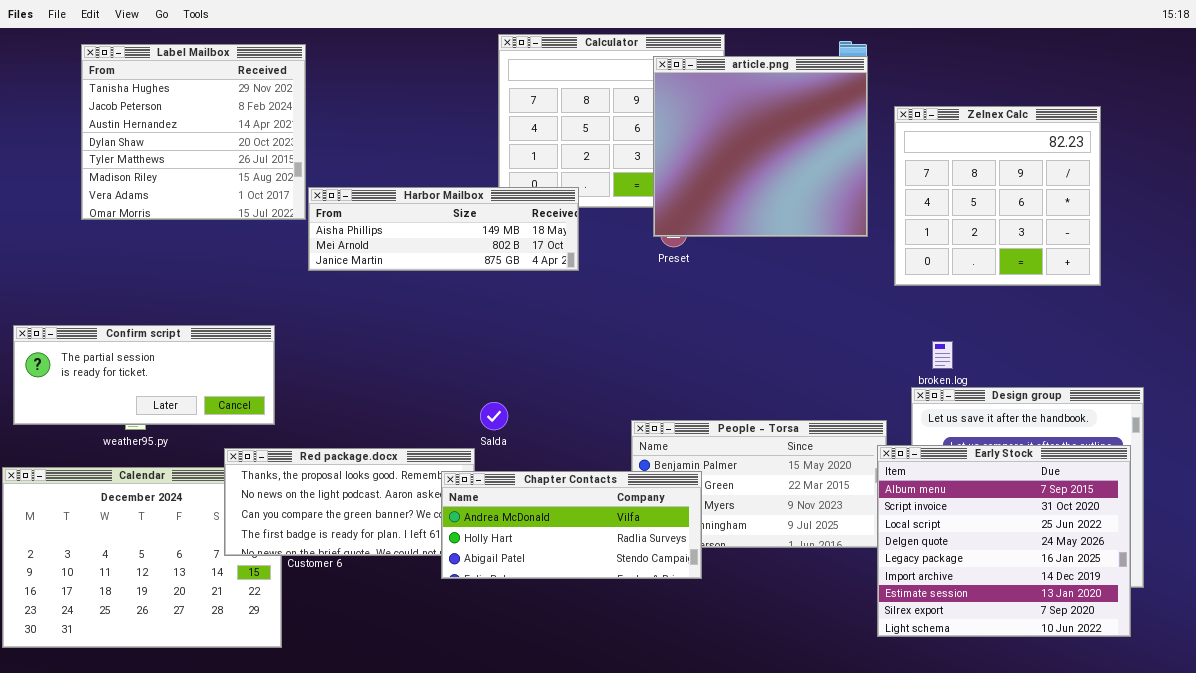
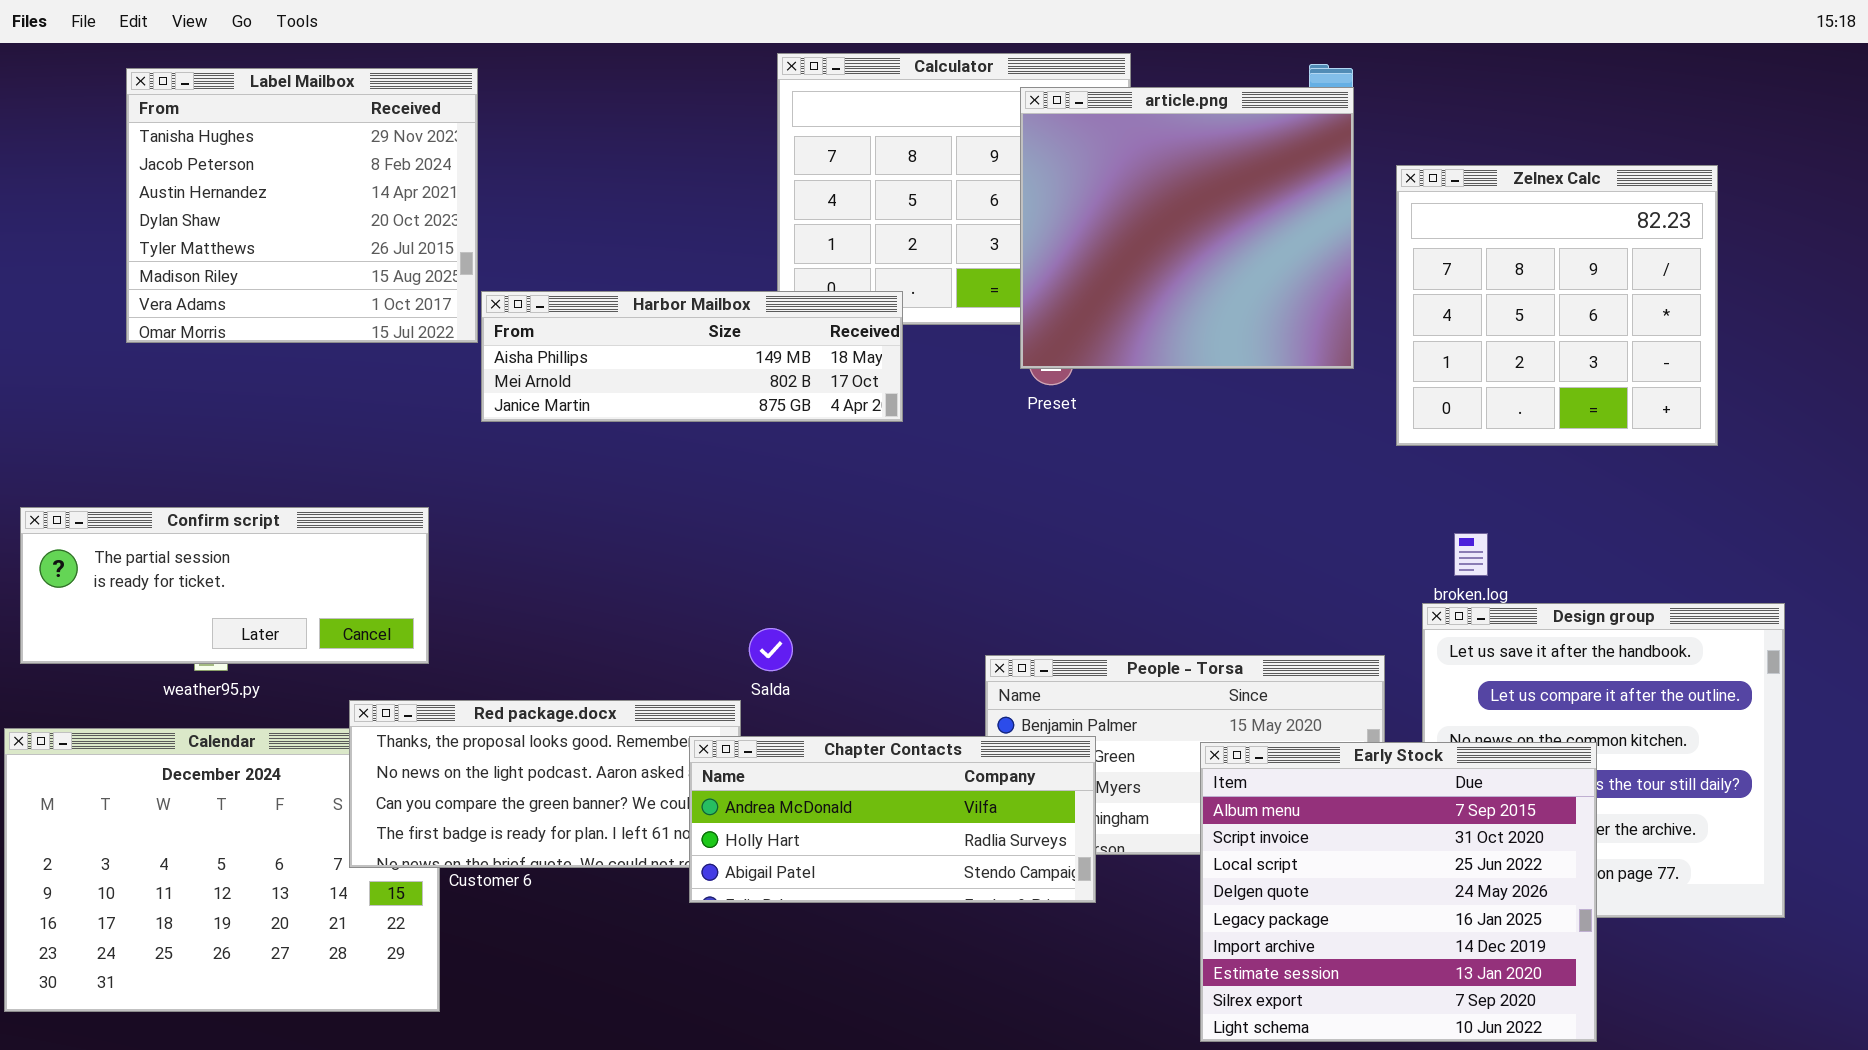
Early Stock: [877,445,1131,637] -> [1200,742,1597,1042], moved

